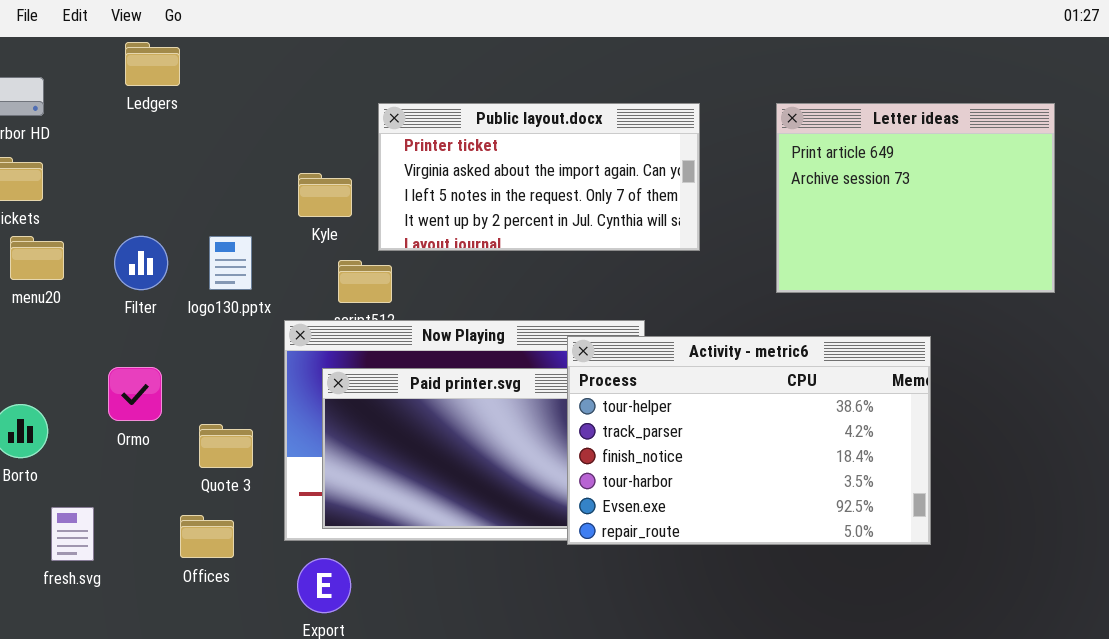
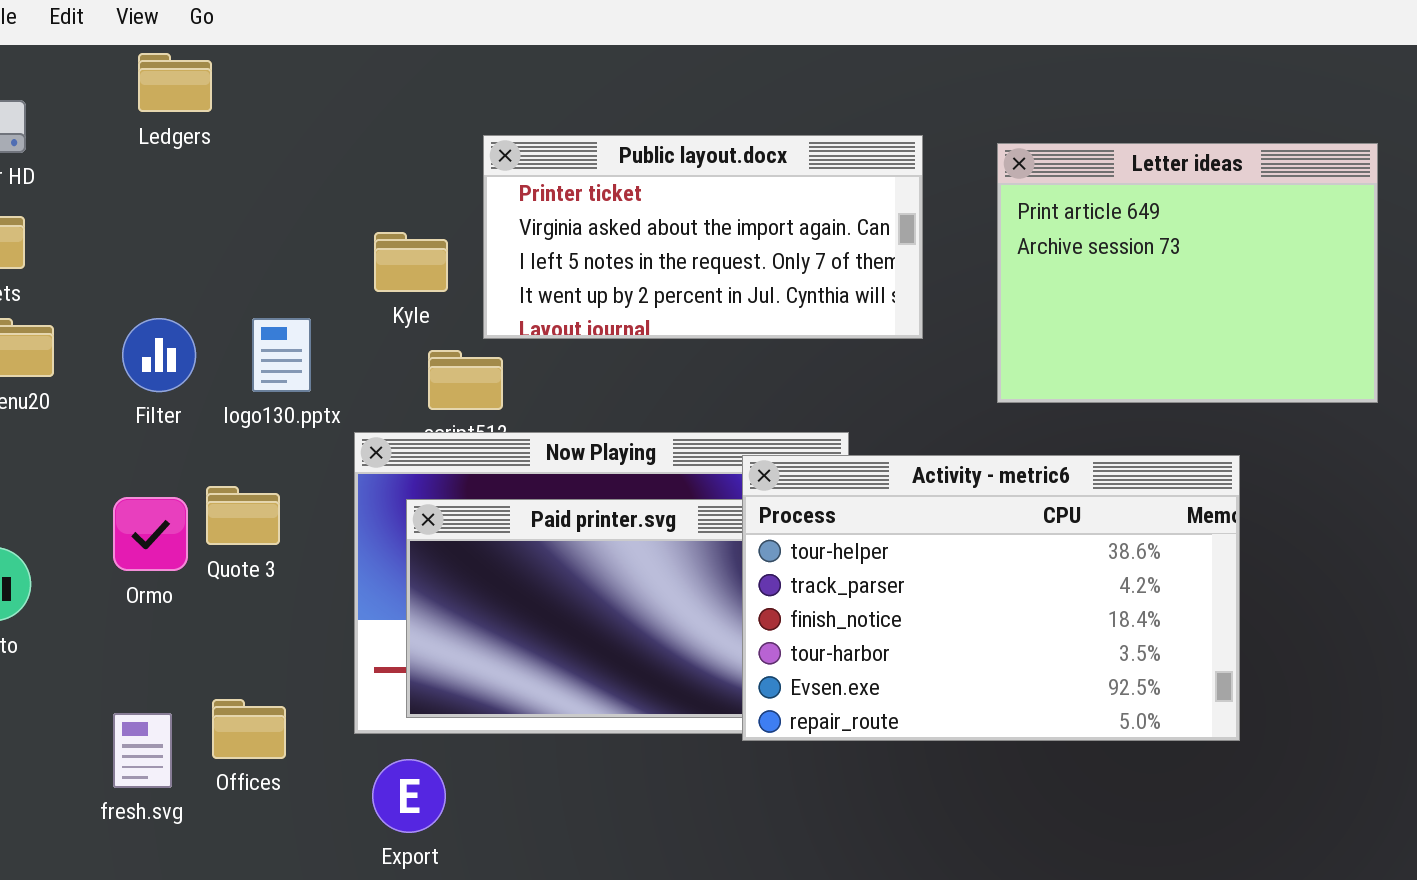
Letter ideas: [776,103,1055,293] -> [997,143,1378,403], moved
Quote 3: [199,424,253,468] -> [206,486,280,545], moved
fresh.svg: [51,507,94,561] -> [113,713,172,788], moved

